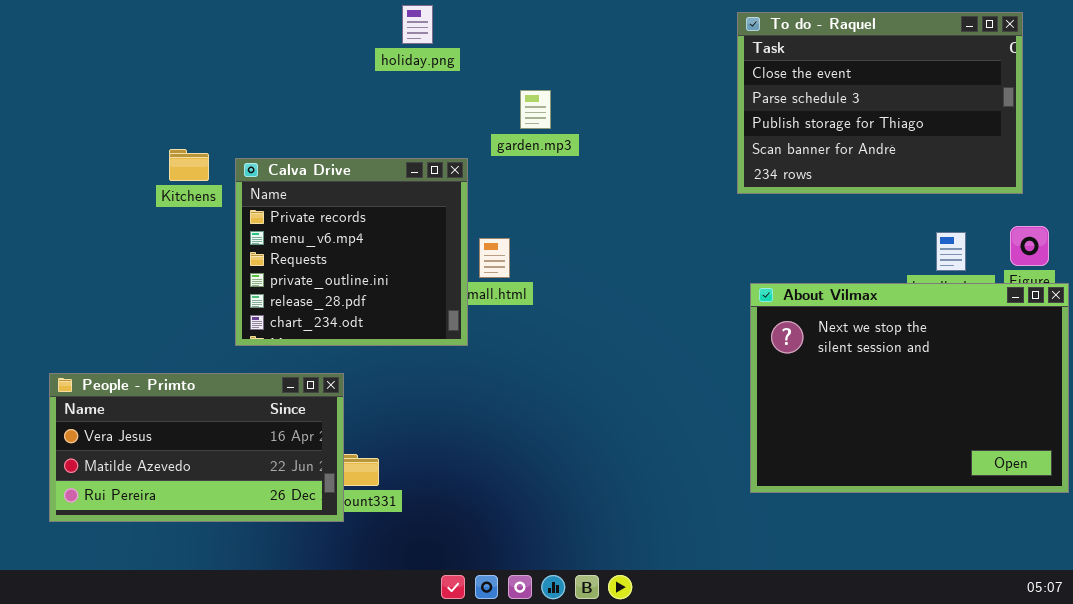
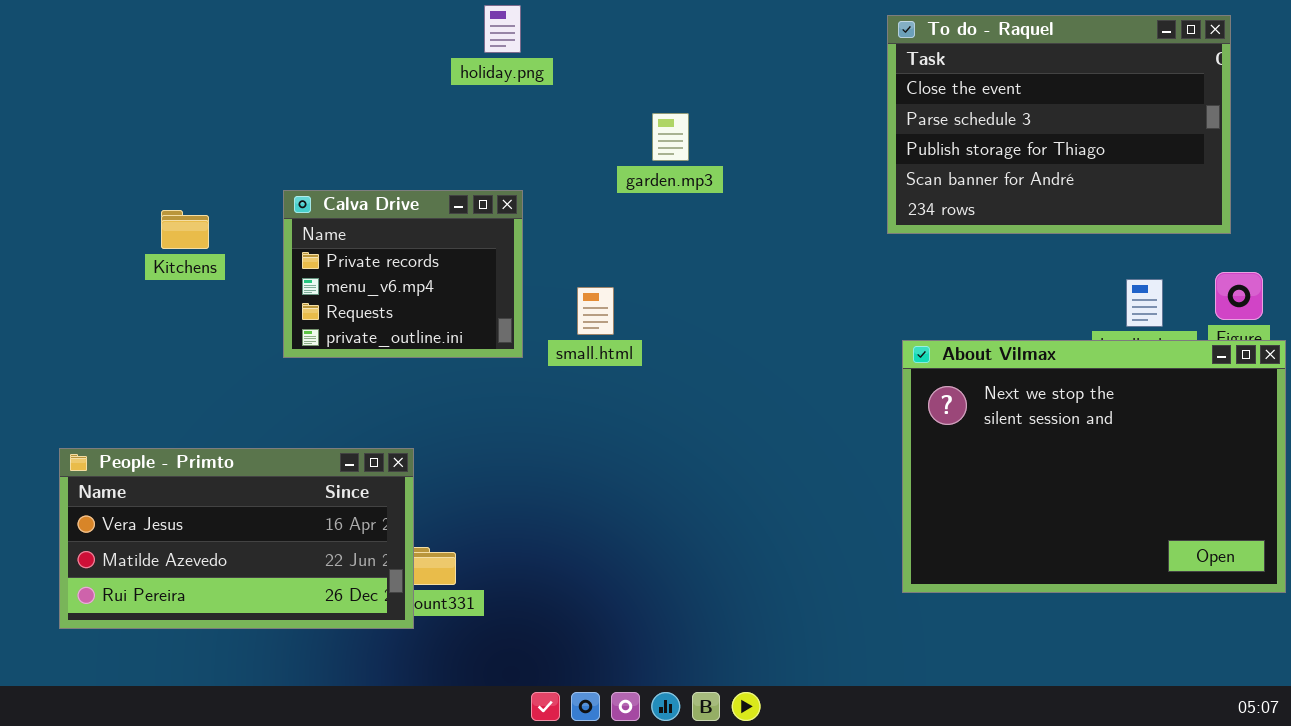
garden.mp3: [520,90,551,129] -> [652,113,689,161], moved
Kitchens: [169,149,209,181] -> [161,210,209,249], moved
Calva Drive: [235,158,468,346] -> [283,190,523,358], resized

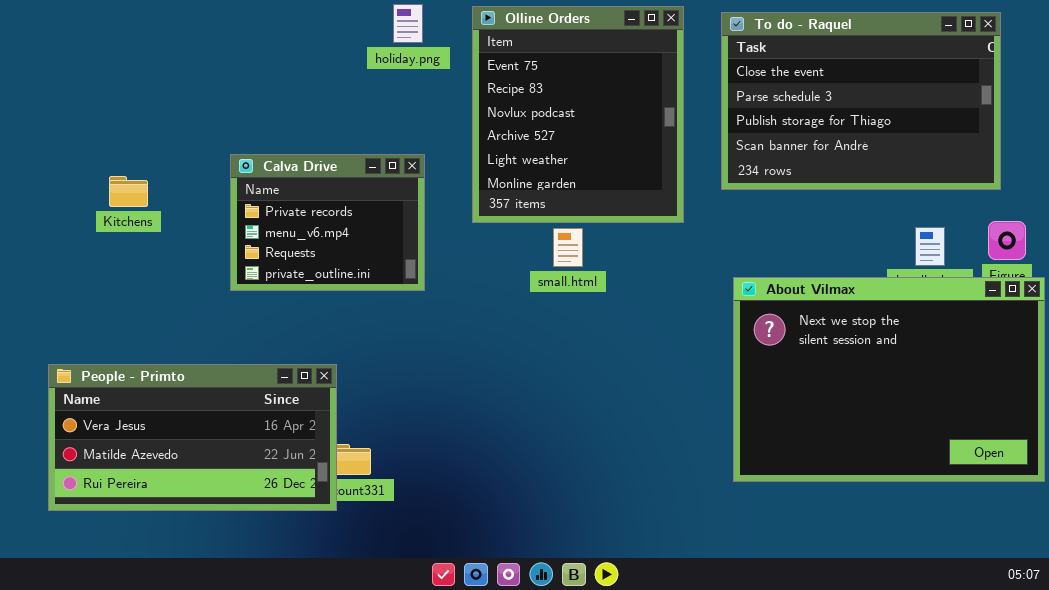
Olline Orders: none -> [472,6,684,223], opened
Kitchens: [161,210,209,249] -> [109,176,148,207], moved
small.html: [577,287,614,335] -> [553,228,583,267], moved

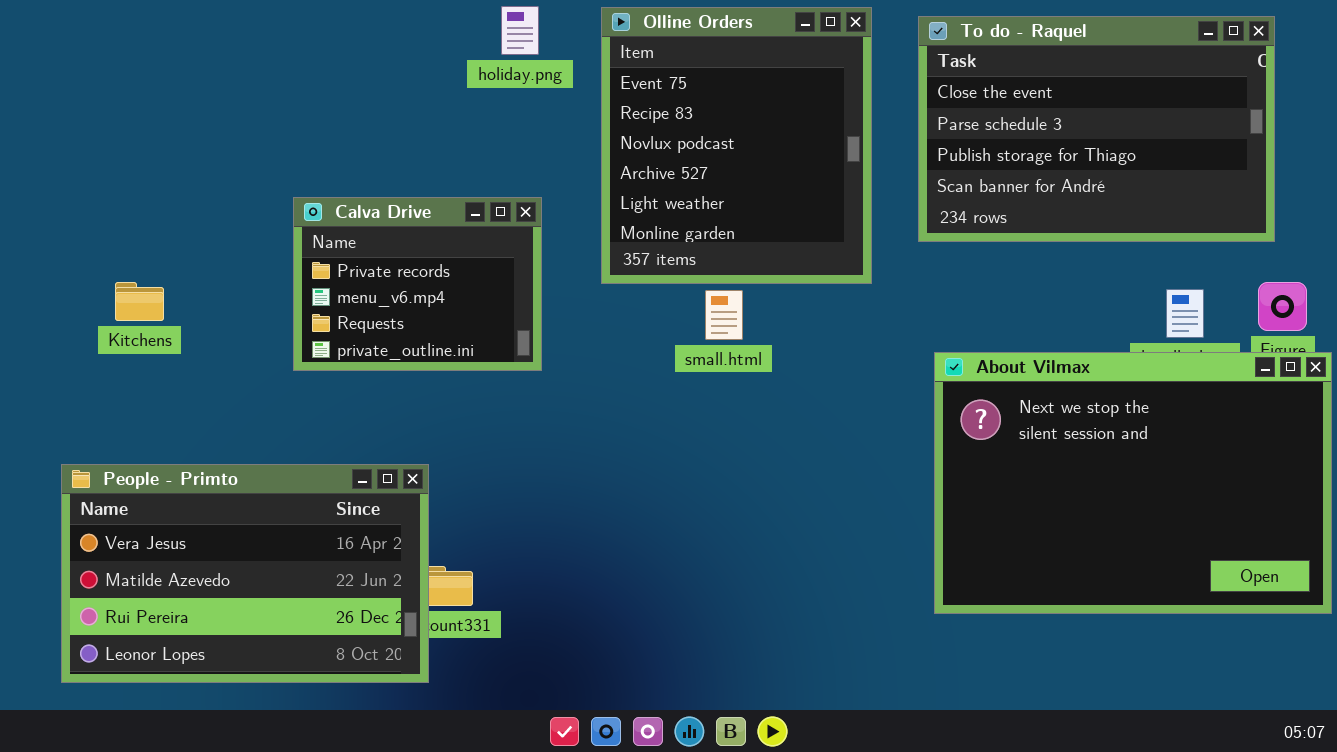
Kitchens: [109,176,148,207] -> [115,282,164,321], moved
People - Primto: [48,364,337,511] -> [61,464,429,683], resized

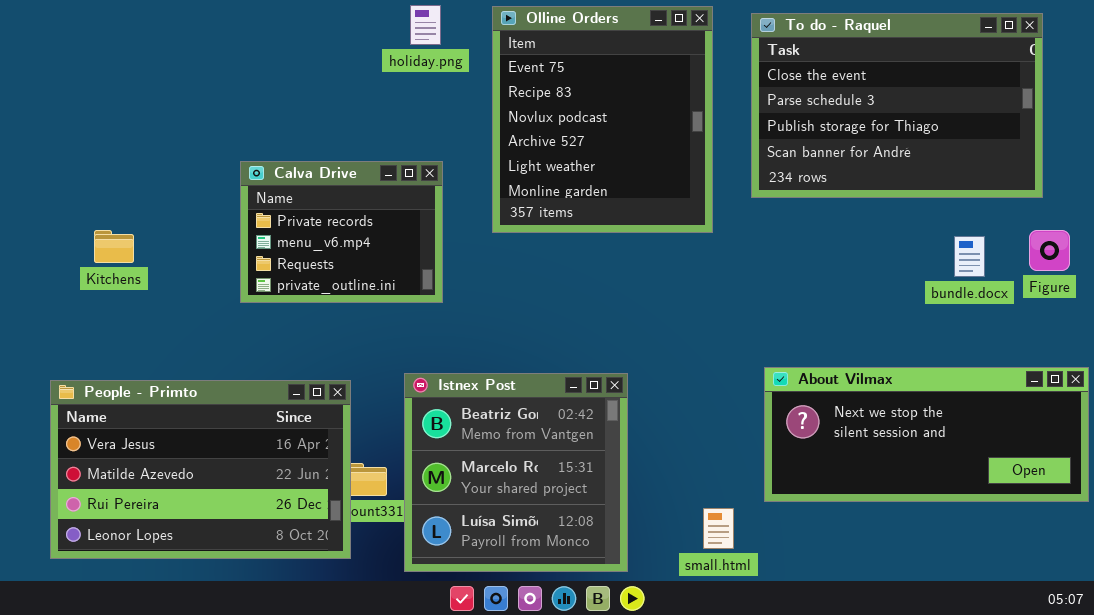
small.html: [705,290,743,340] -> [703,508,734,549], moved
About Vilmax: [934,352,1332,614] -> [764,367,1089,502], resized
Istnex Post: none -> [404,373,628,572], opened

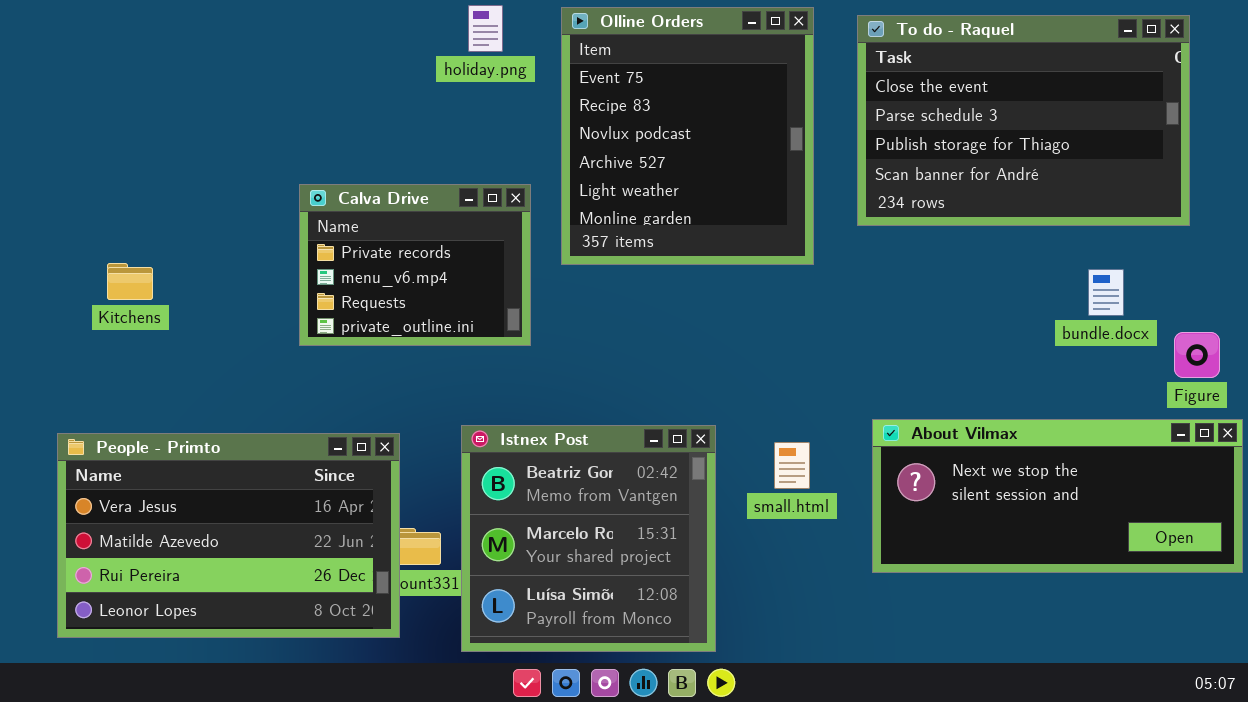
Calva Drive: [240,161,443,303] -> [299,184,531,346], moved
Figure: [1029,230,1070,271] -> [1174,332,1220,378], moved
small.html: [703,508,734,549] -> [774,442,810,489], moved

